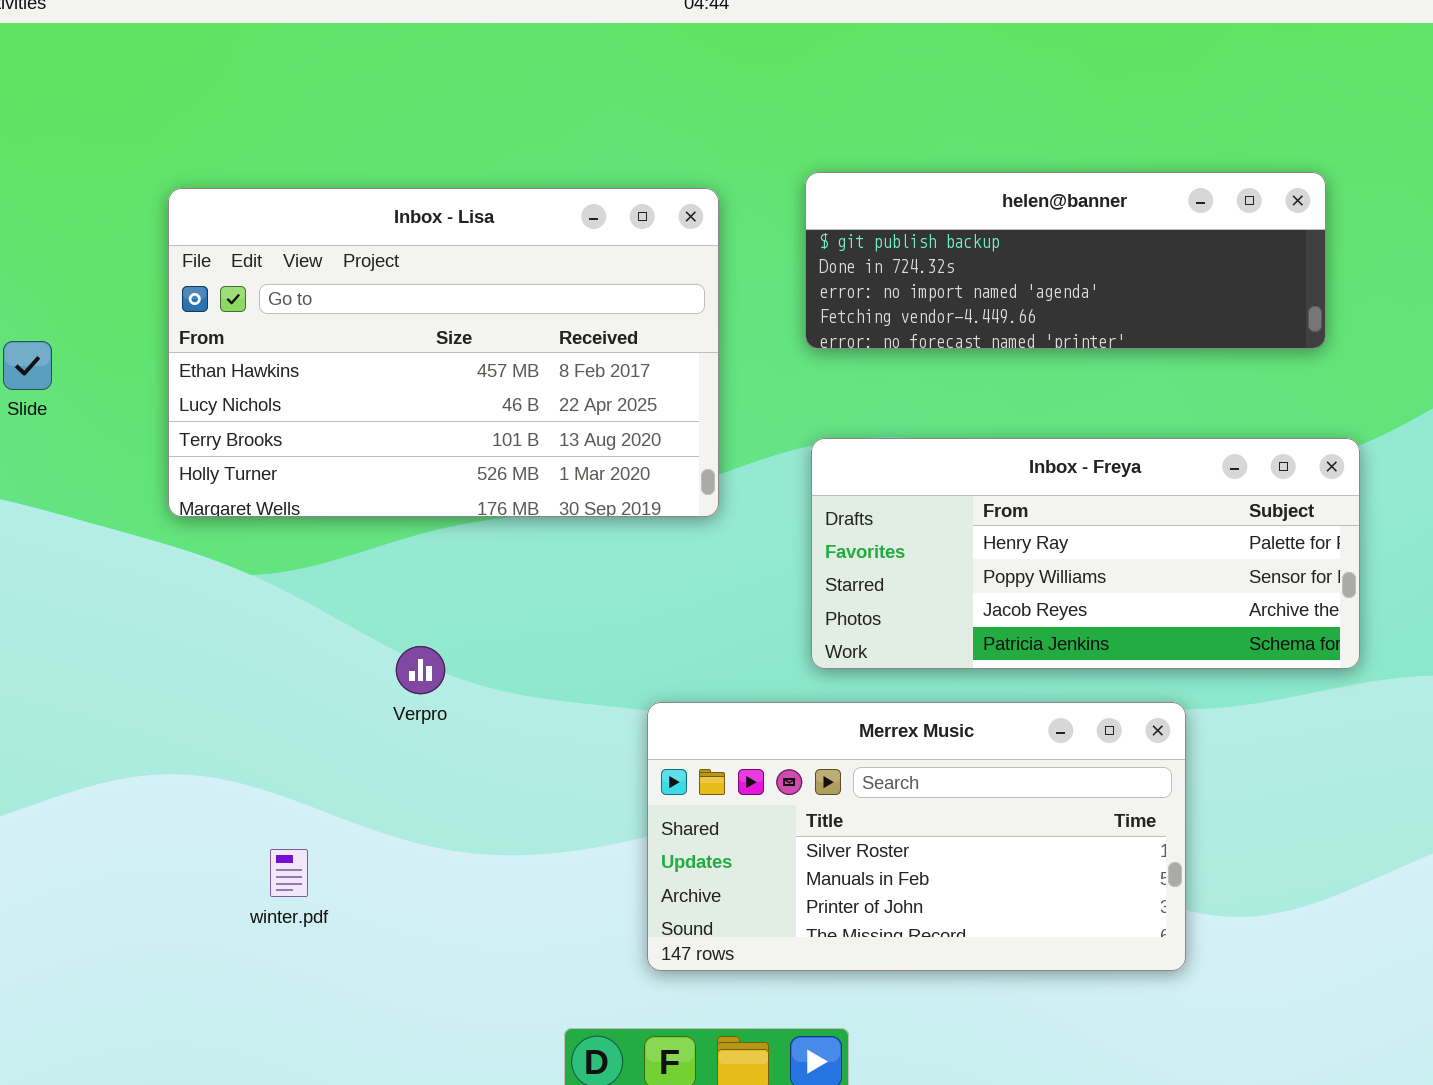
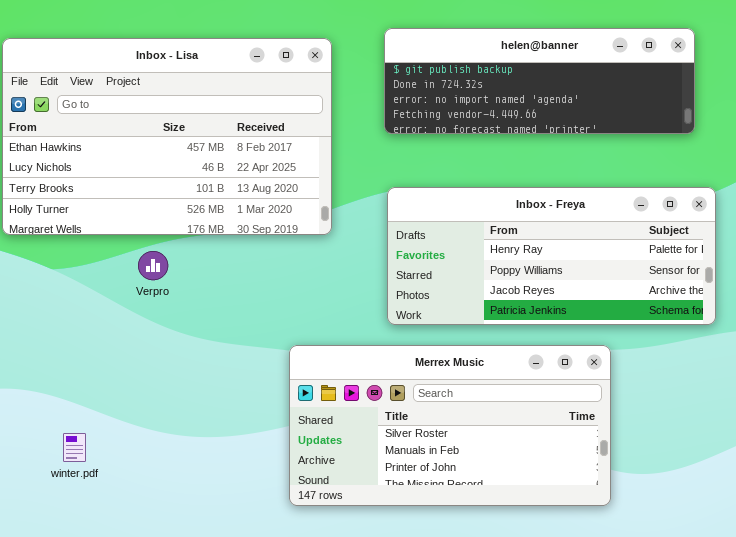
Verpro: [396,646,445,694] -> [138,251,168,280], moved

